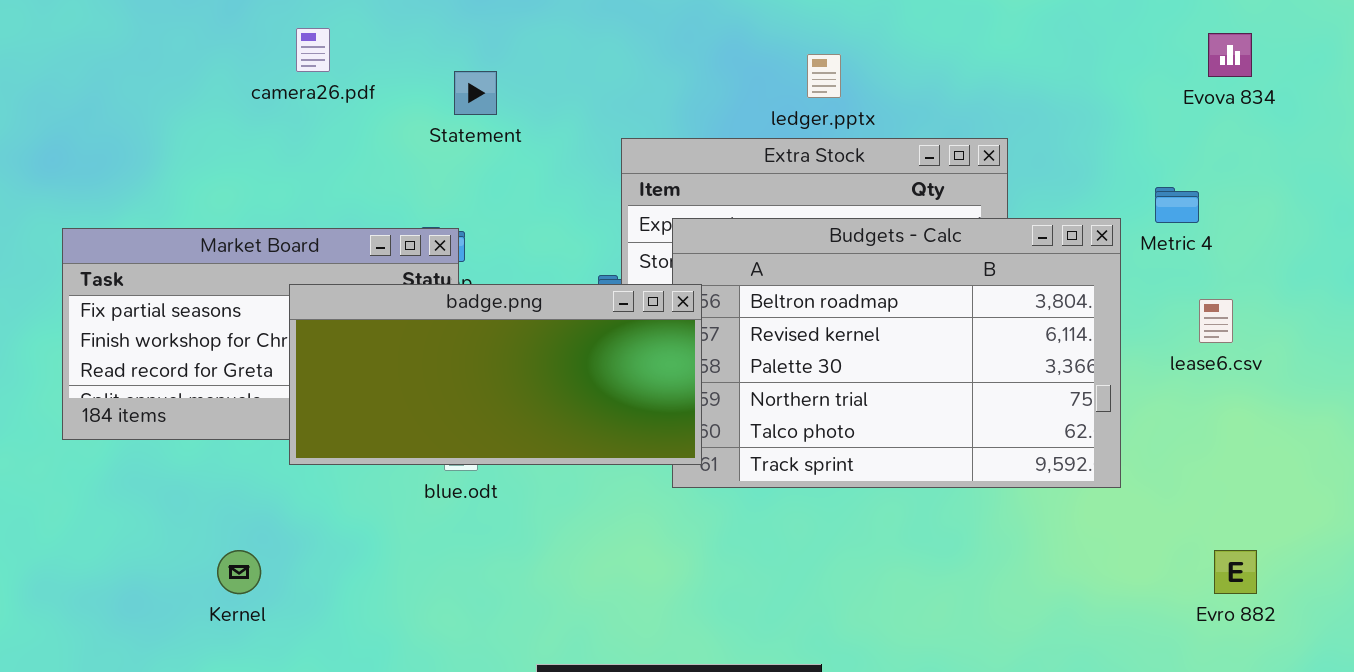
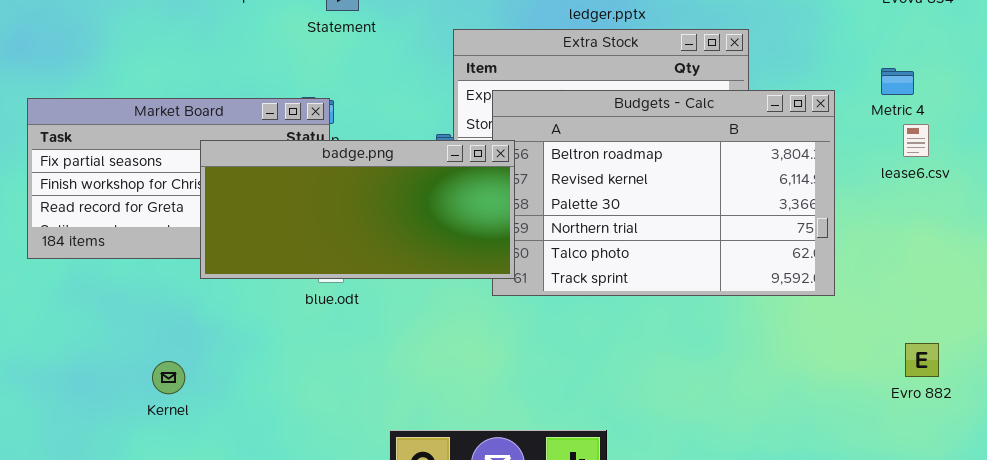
Metric 4: [1155,187,1199,223] -> [881,68,914,95], moved
lease6.csv: [1199,299,1233,343] -> [903,124,929,157], moved
Kernel: [217,550,261,594] -> [152,361,185,394], moved

